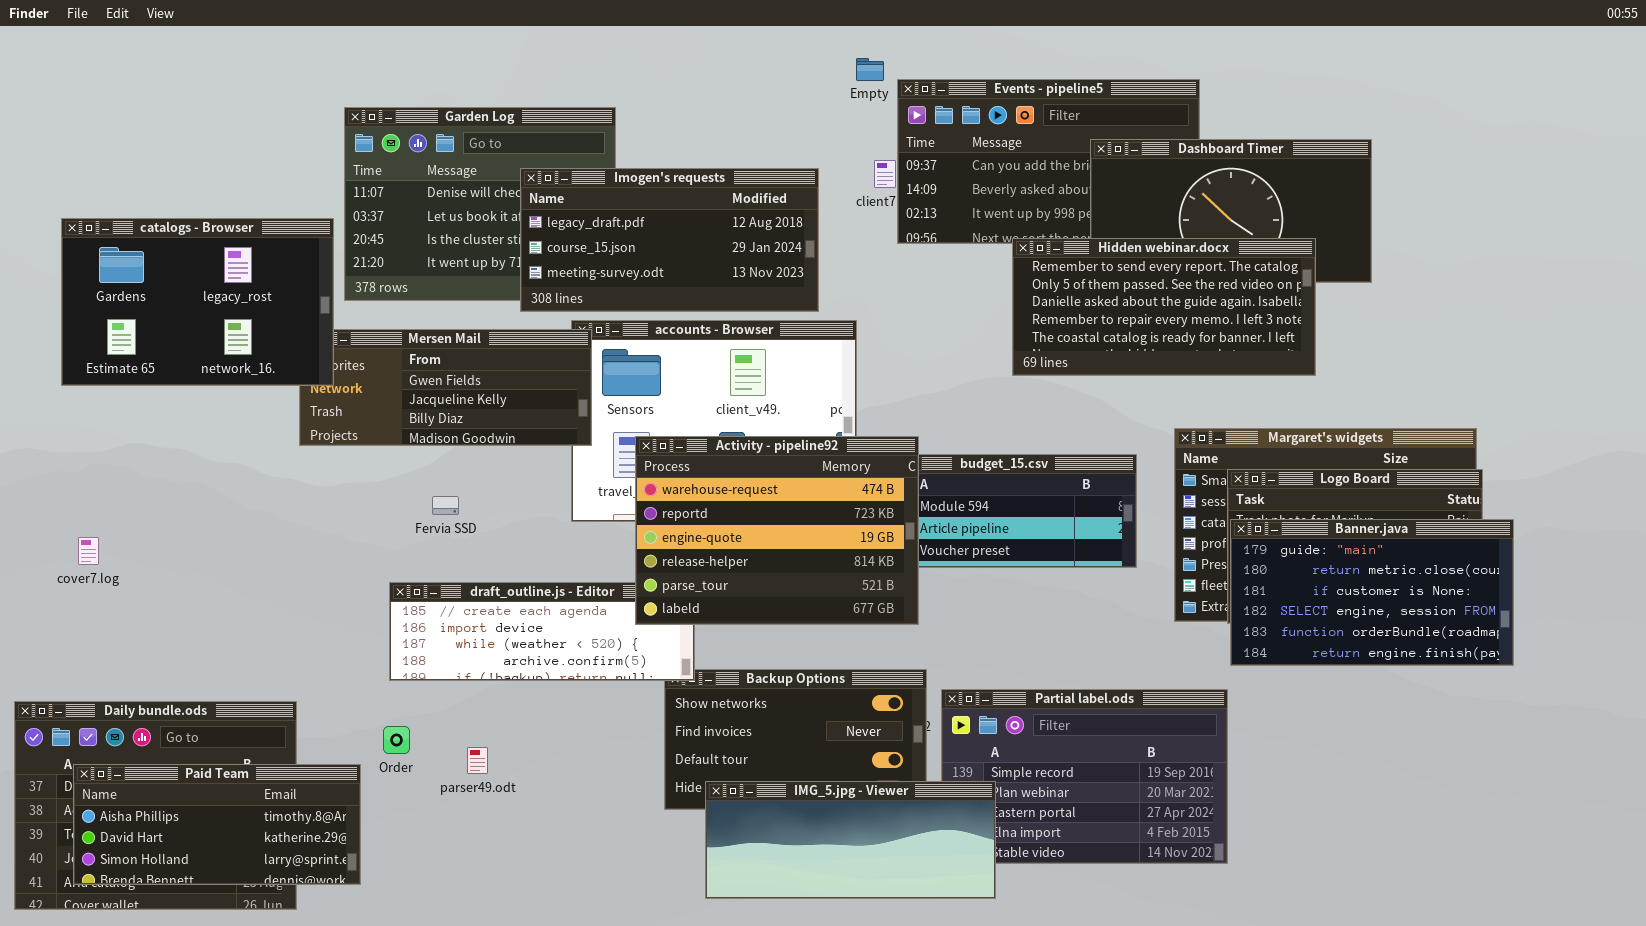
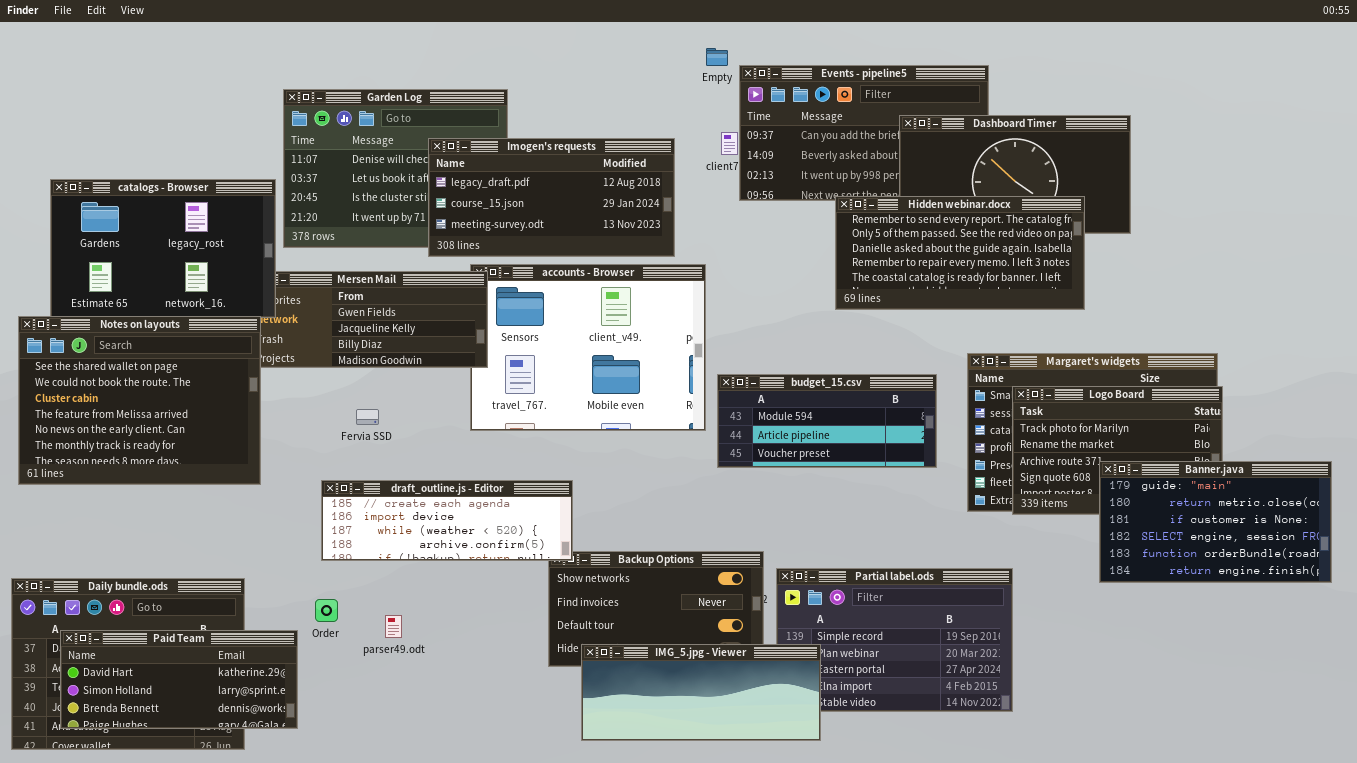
Notes on layouts: none -> [18,316,261,485], opened
Activity - pipeline92: [635,436,919,625] -> none, closed
Banner.java: [1230,519,1514,666] -> [1099,461,1332,583], moved
Paid Team: [73,764,361,885] -> [60,630,298,729], scrolled down 1 row

